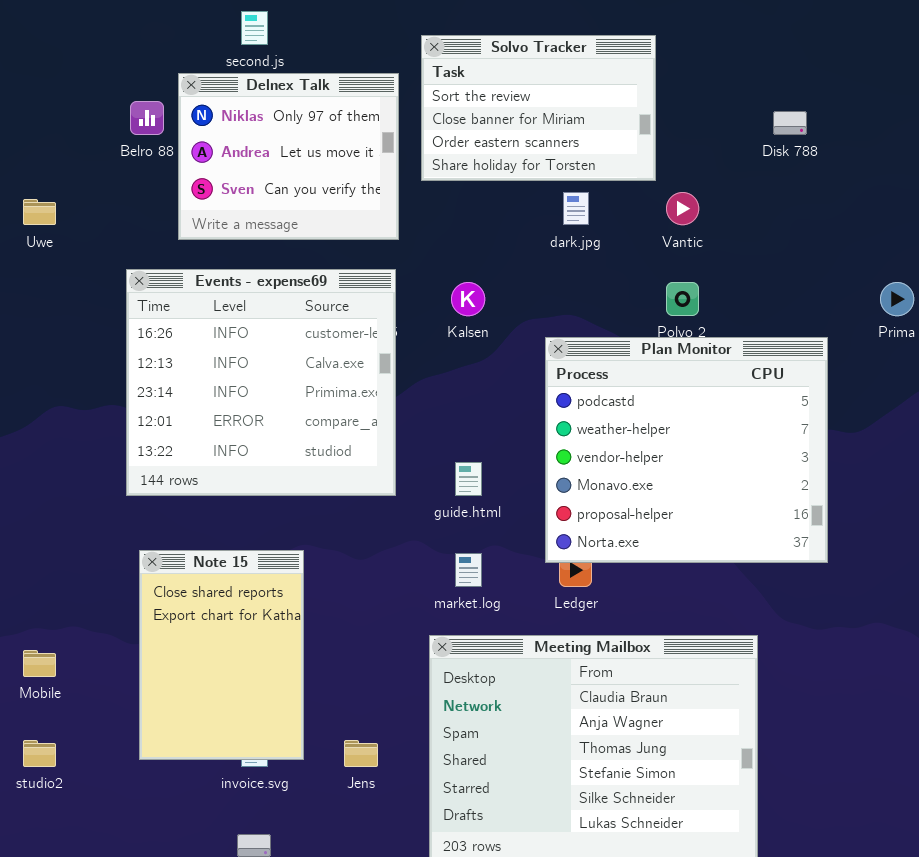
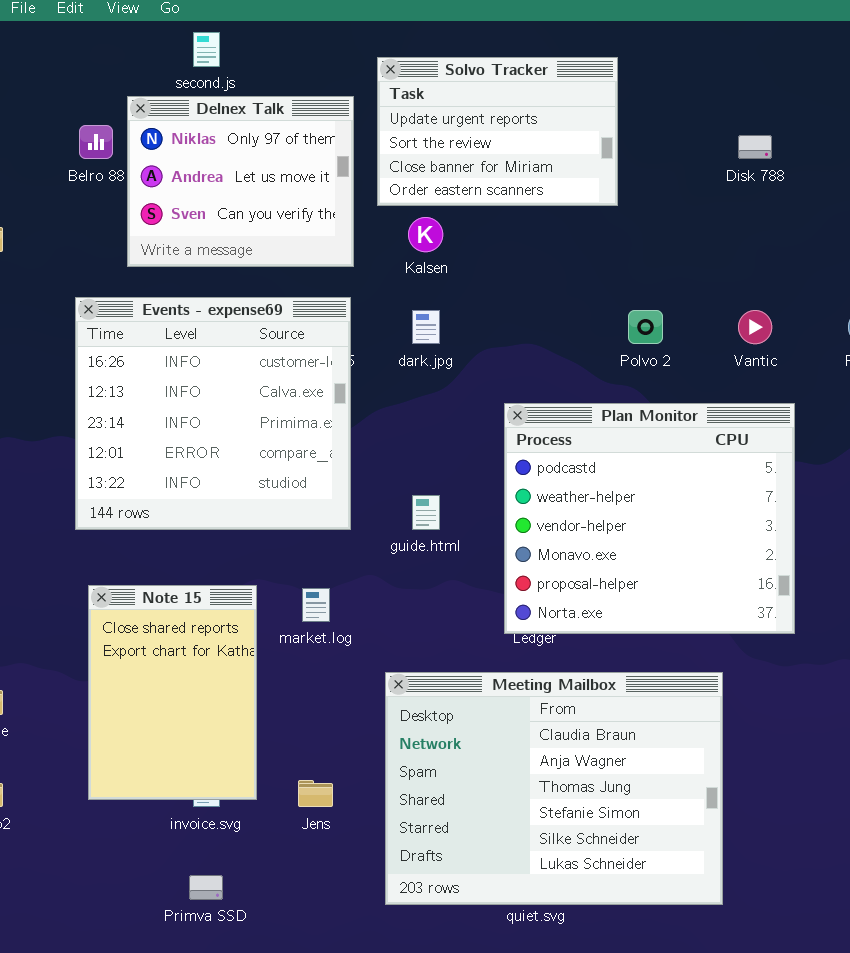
Solvo Tracker: [421,35,656,181] -> [377,57,618,206], scrolled up 1 row
dark.jpg: [563,192,589,225] -> [412,310,440,344], moved
Vantic: [666,192,699,225] -> [738,310,772,344], moved
Kalsen: [451,282,485,316] -> [408,217,443,252], moved
Plan Monitor: [545,337,828,563] -> [504,403,795,634], moved
market.log: [455,553,482,587] -> [302,588,330,622], moved

